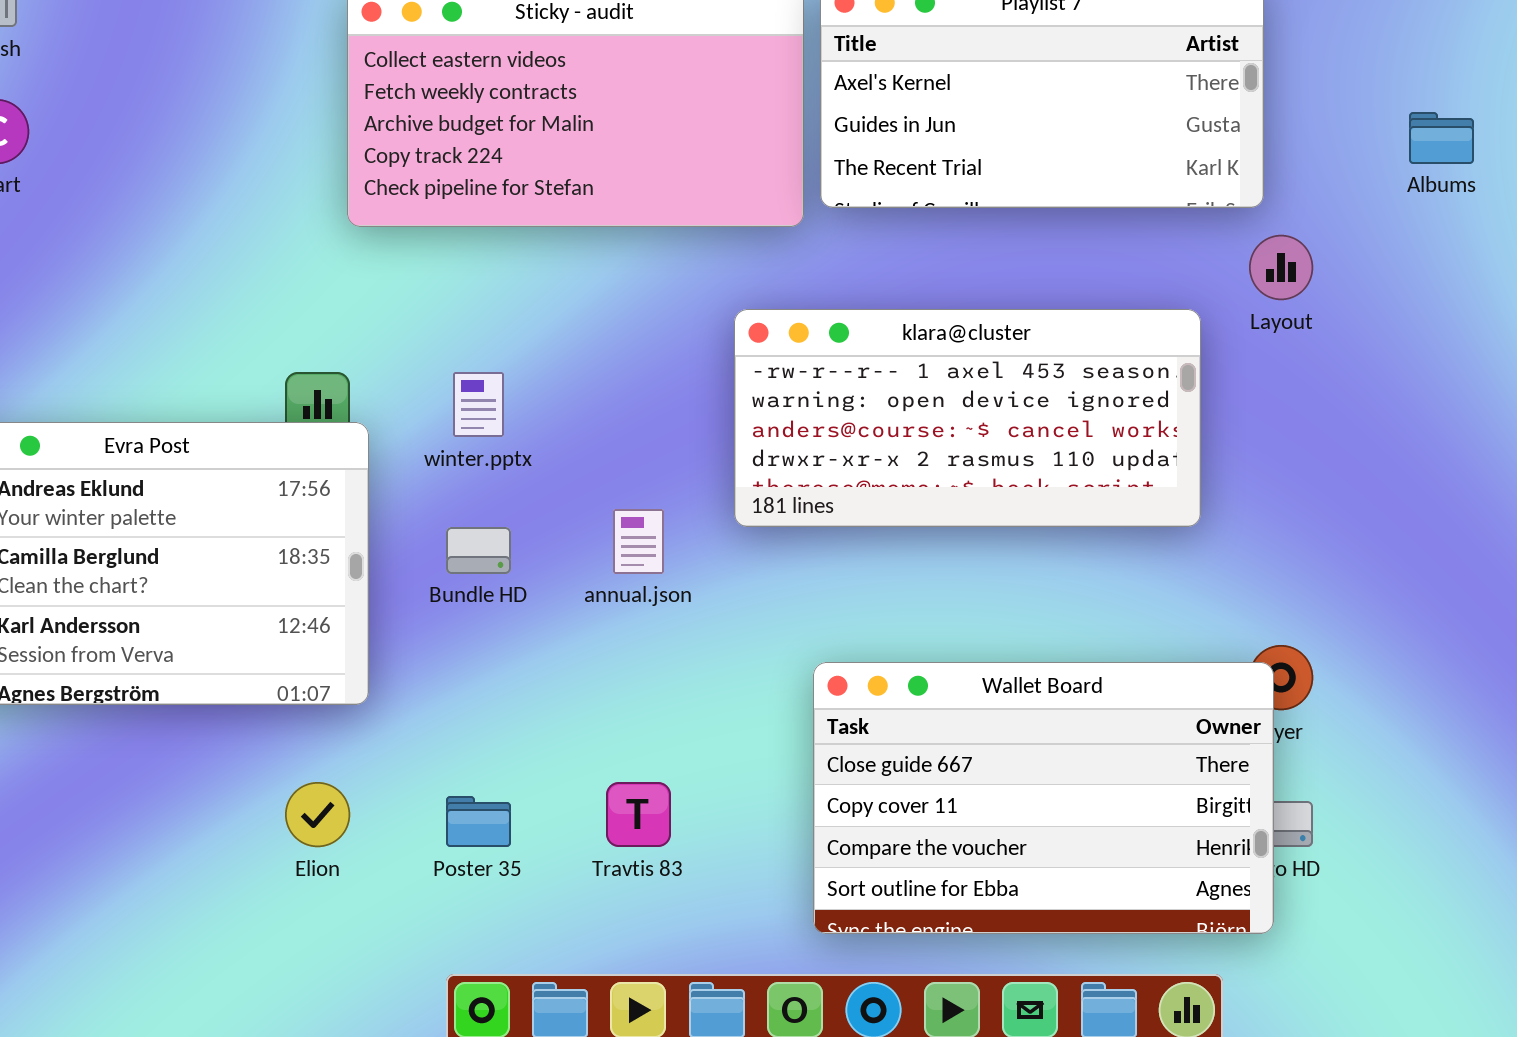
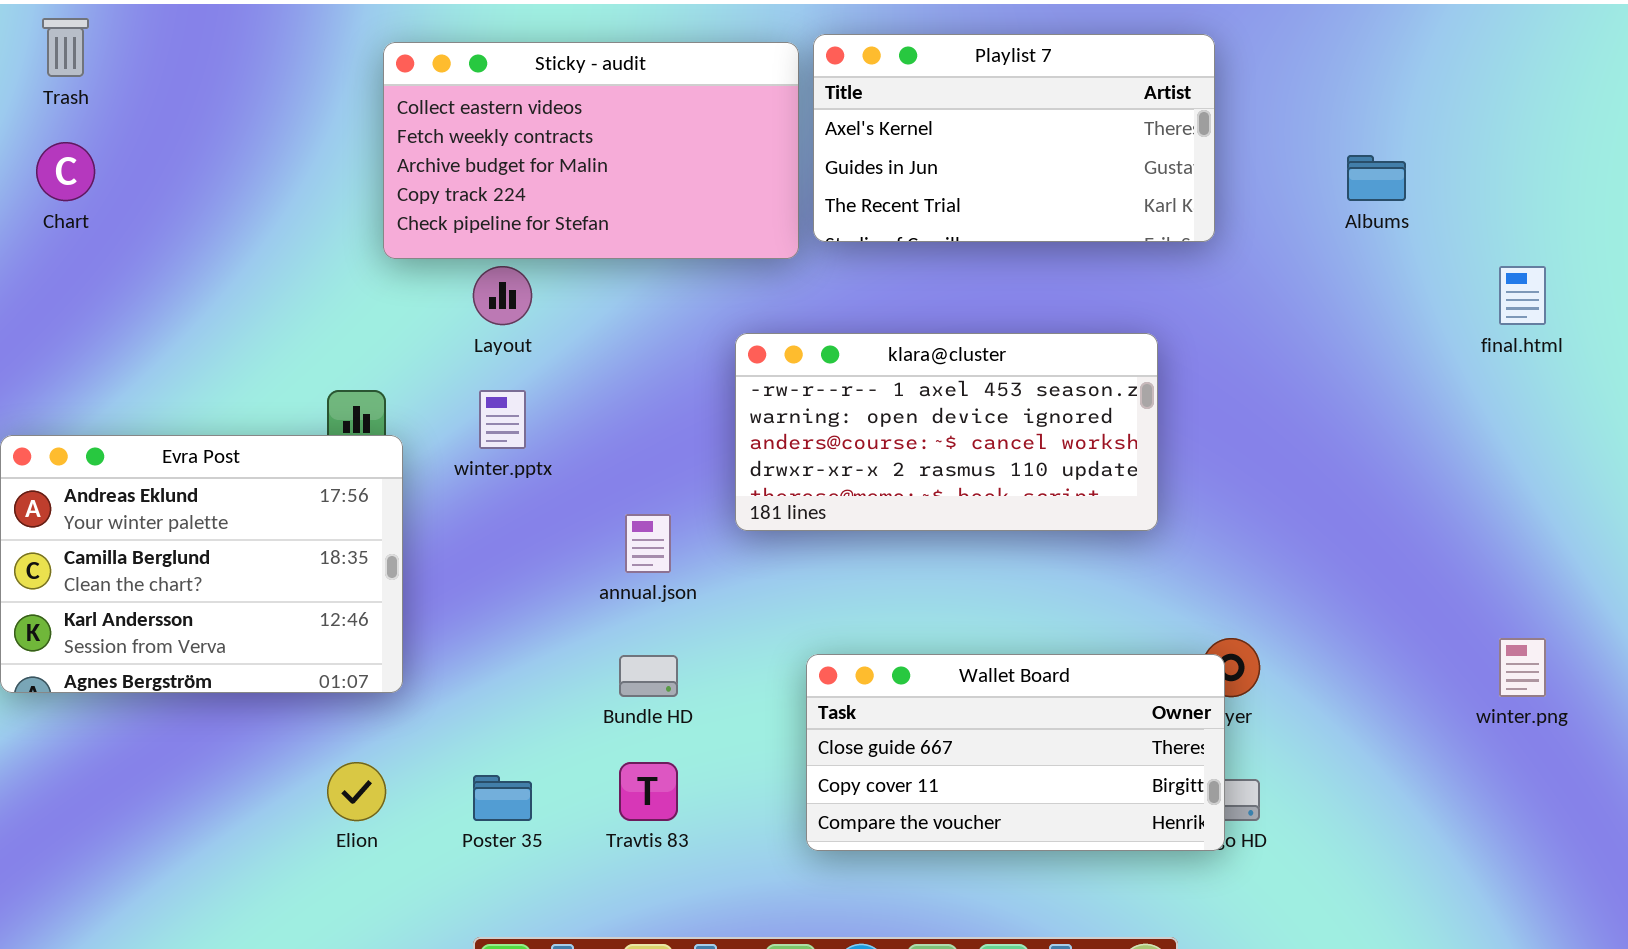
Layout: [1249,235,1313,300] -> [473,266,532,325], moved
Bundle HD: [446,527,511,574] -> [619,655,678,697], moved
Wallet Board: [813,662,1274,934] -> [806,654,1225,851], resized

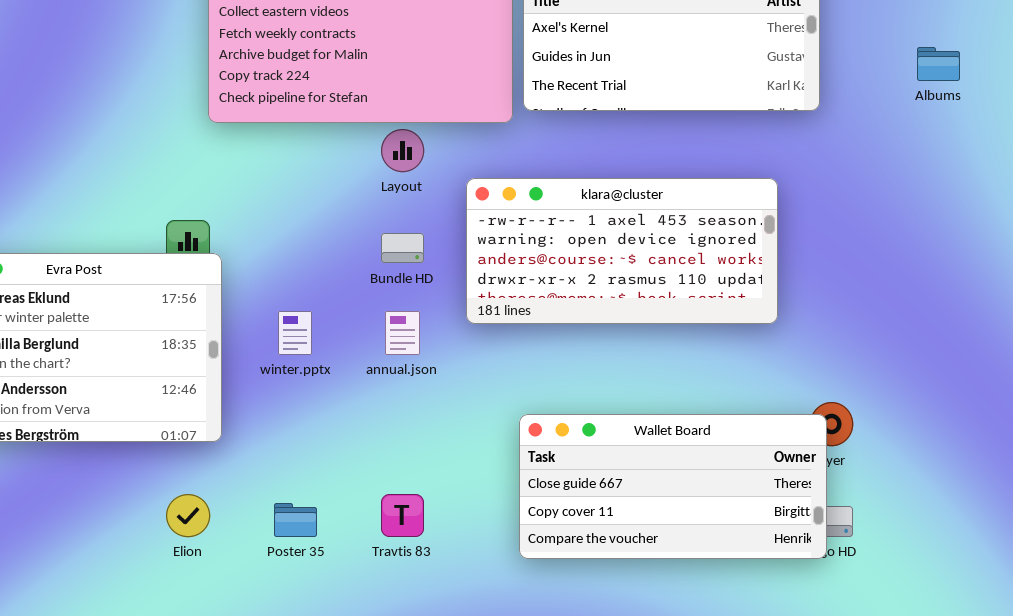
Layout: [473,266,532,325] -> [381,129,424,172], moved
winter.pptx: [479,390,526,449] -> [278,311,312,355], moved
Bundle HD: [619,655,678,697] -> [381,233,424,263], moved

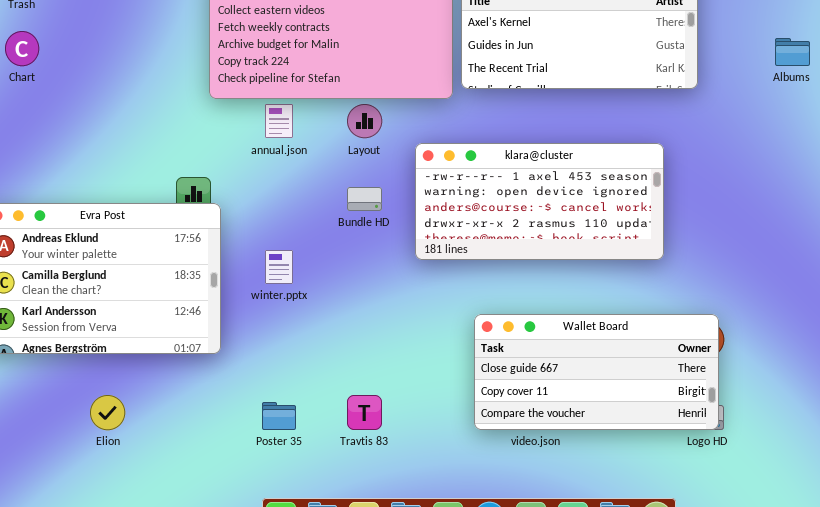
annual.json: [385,311,420,355] -> [265,104,293,138], moved
Wallet Board: [519,414,827,559] -> [474,314,719,430], moved
Elion: [166,494,210,537] -> [90,395,125,430], moved

